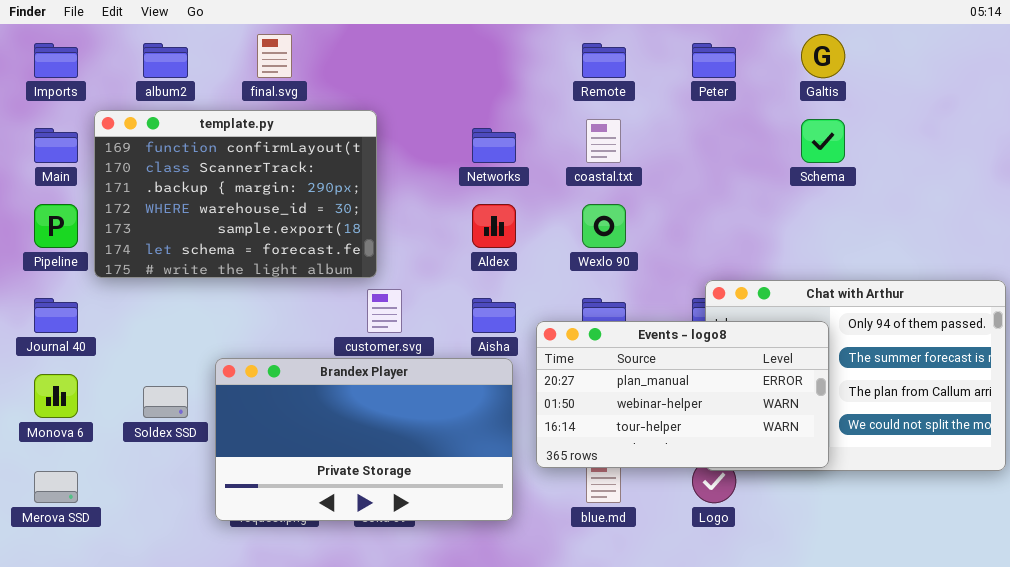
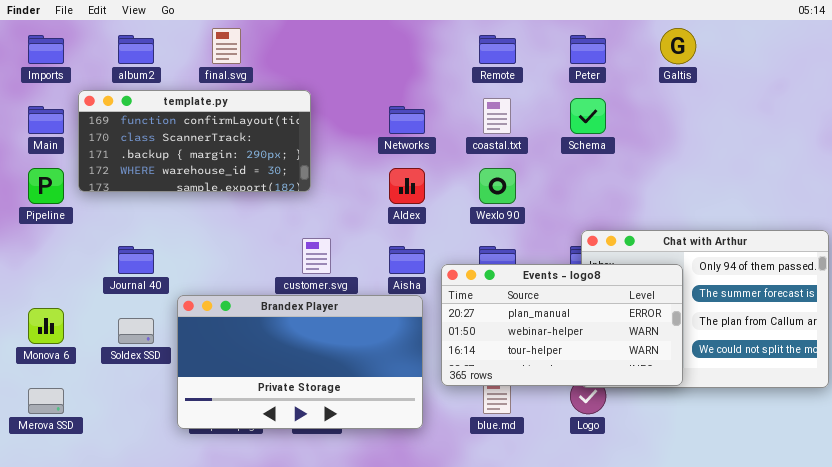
template.py: [94,110,377,278] -> [78,90,311,192], resized
Schema: [801,119,845,163] -> [570,98,606,134], moved
Journal 40: [34,298,78,333] -> [118,246,154,274], moved

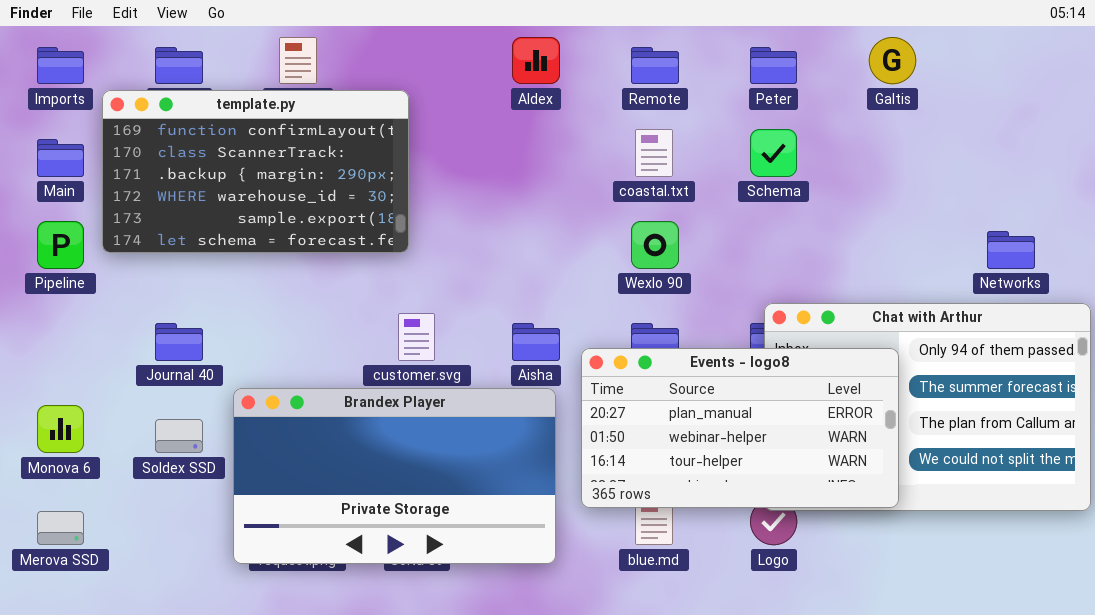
template.py: [78,90,311,192] -> [102,90,409,253], resized
Networks: [389,106,425,134] -> [987,231,1035,269], moved
Aldex: [389,168,425,204] -> [512,37,560,84], moved

